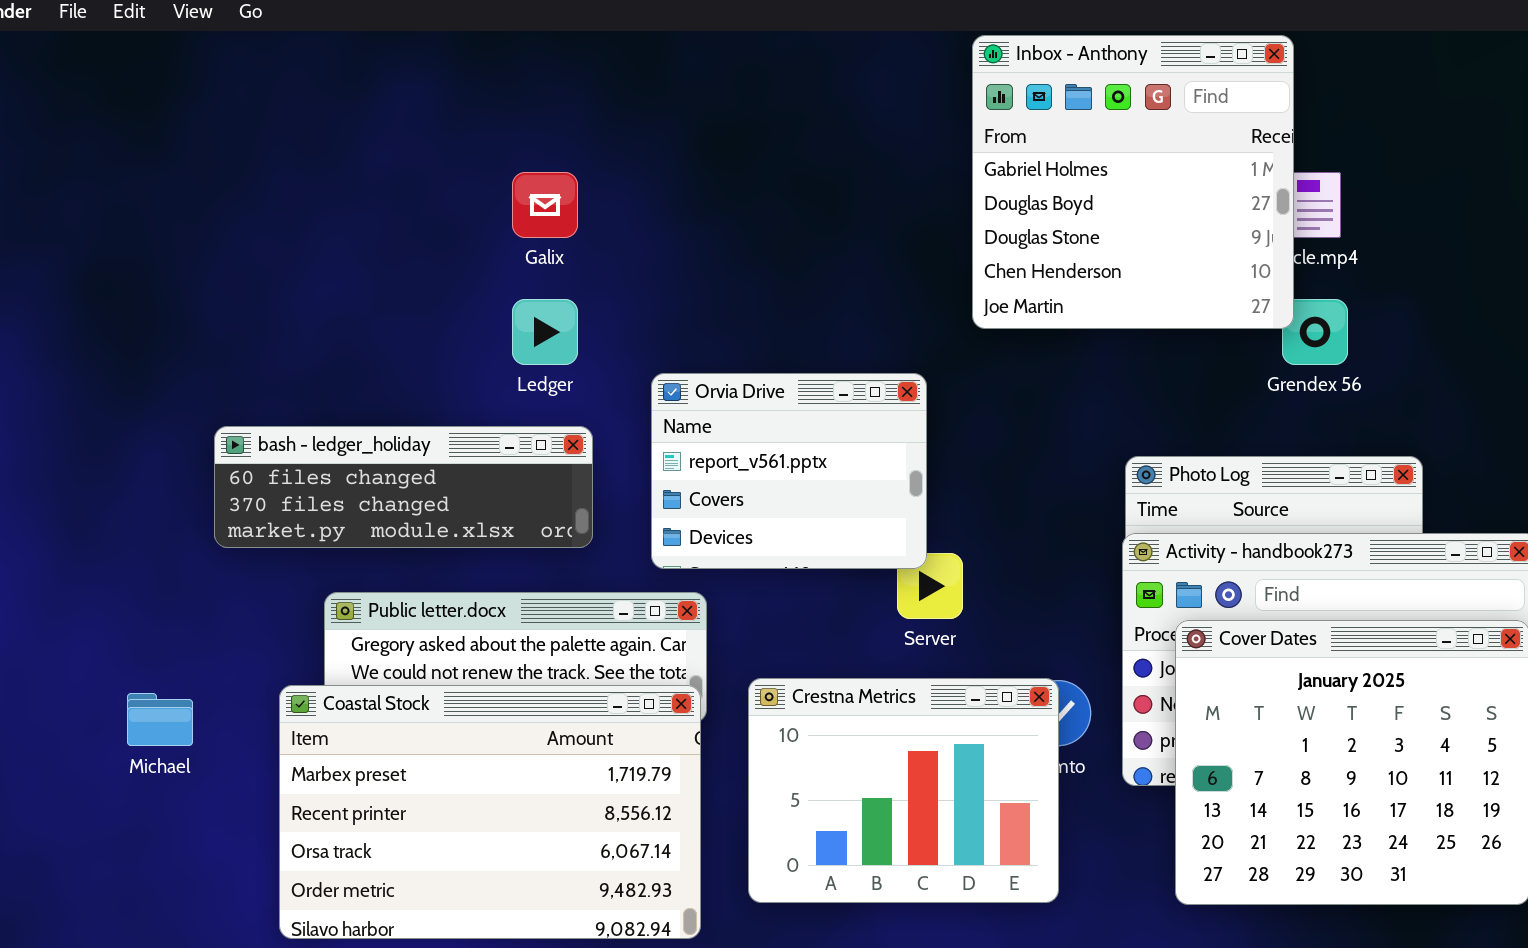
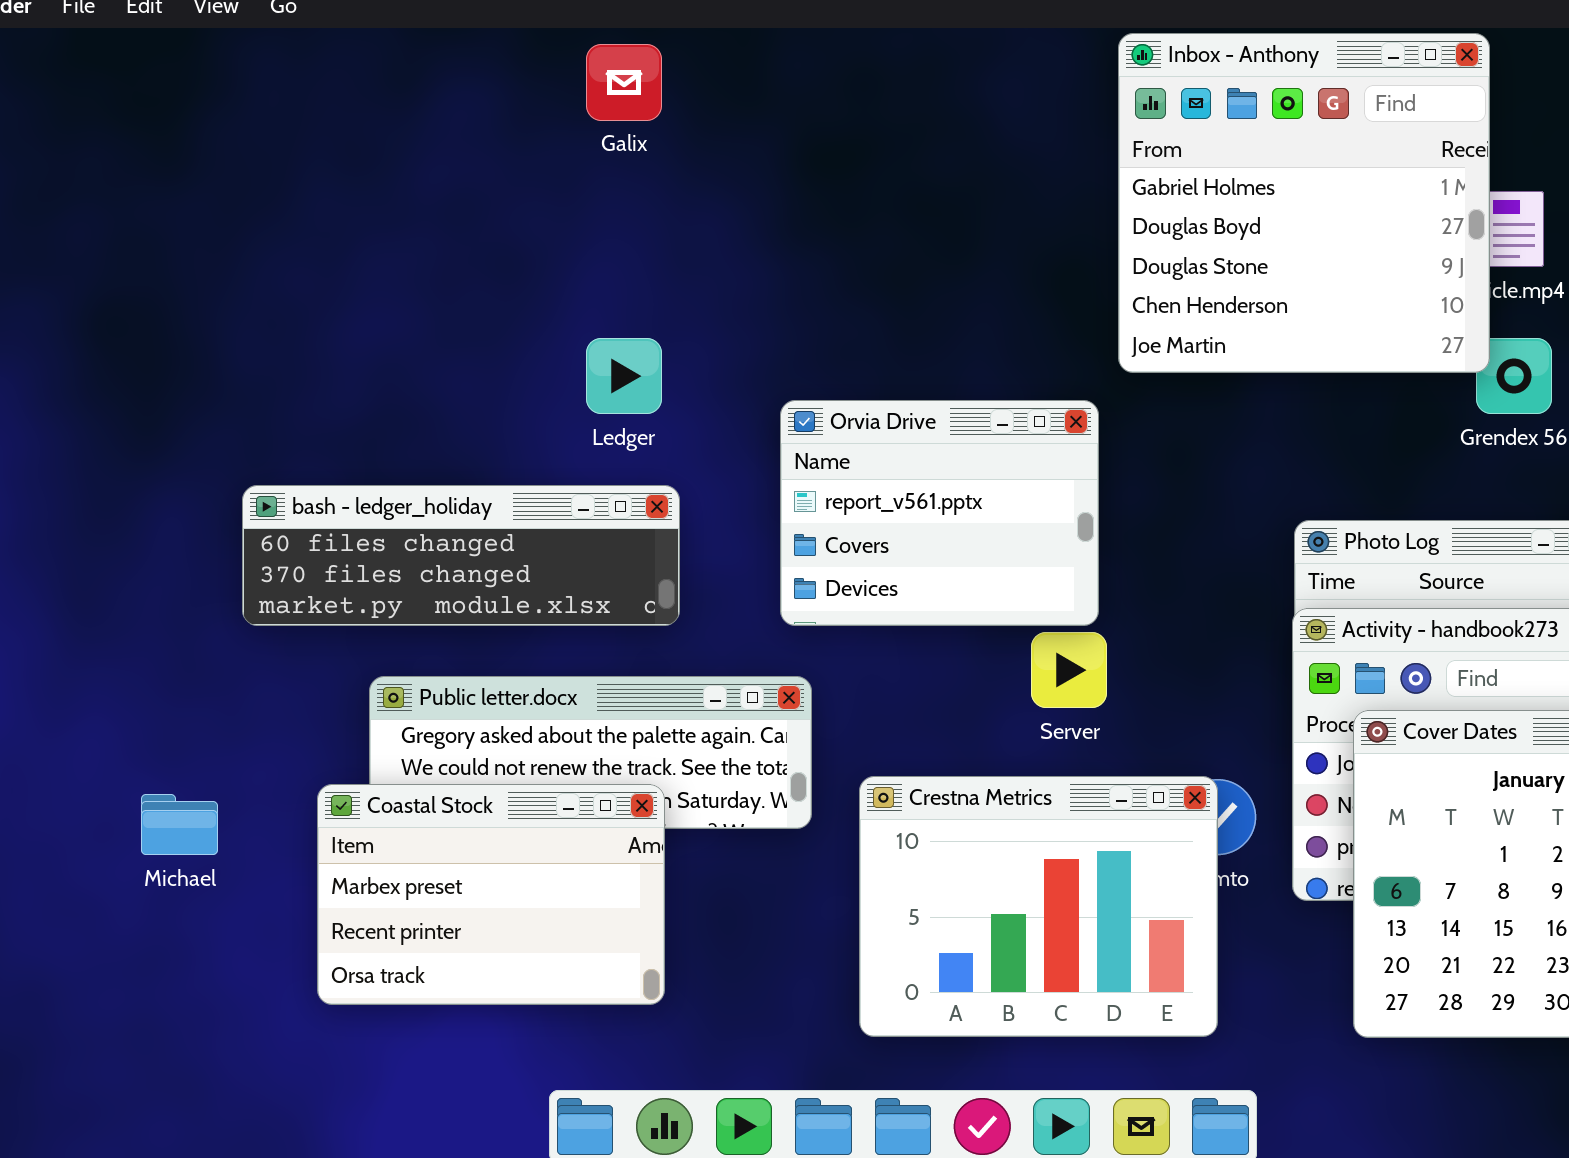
Galix: [512,172,578,238] -> [586,44,662,121], moved
Orvia Drive: [651,373,927,569] -> [780,400,1099,626], moved
Coastal Stock: [279,685,701,939] -> [317,784,665,1005], resized

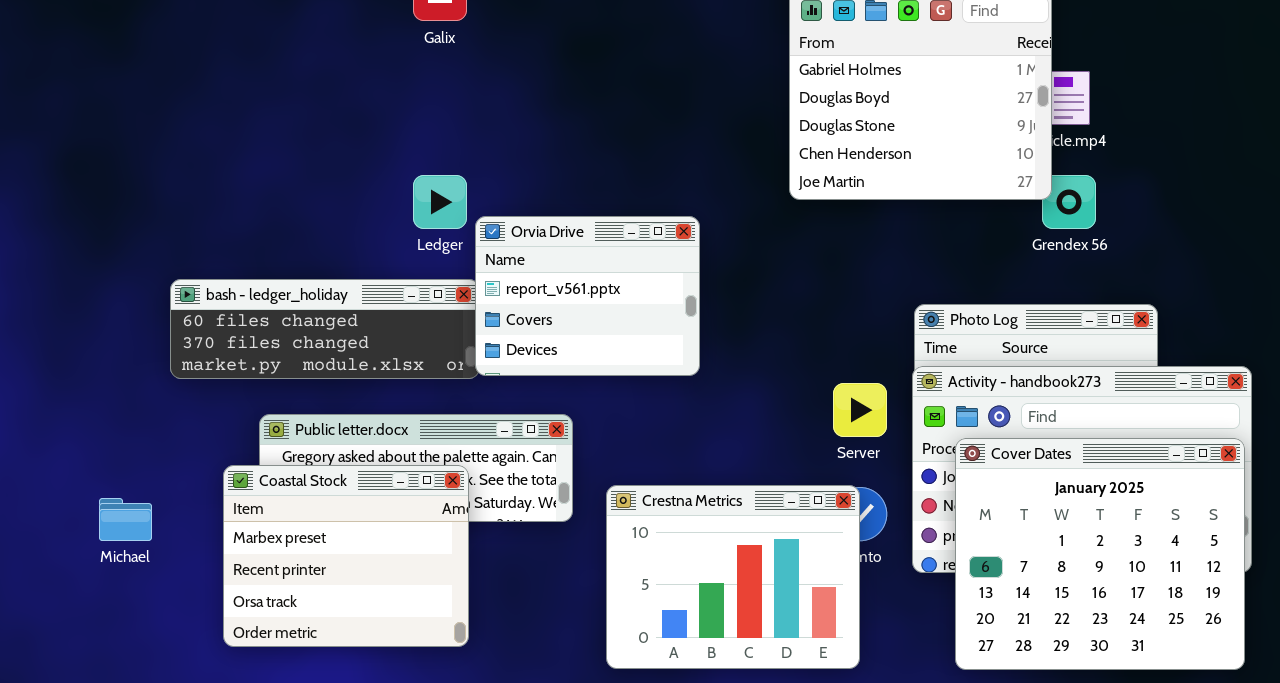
Orvia Drive: [780,400,1099,626] -> [475,216,700,376], moved
Server: [1031,632,1107,708] -> [833,383,887,437], moved
Coastal Stock: [317,784,665,1005] -> [223,465,469,647], resized

